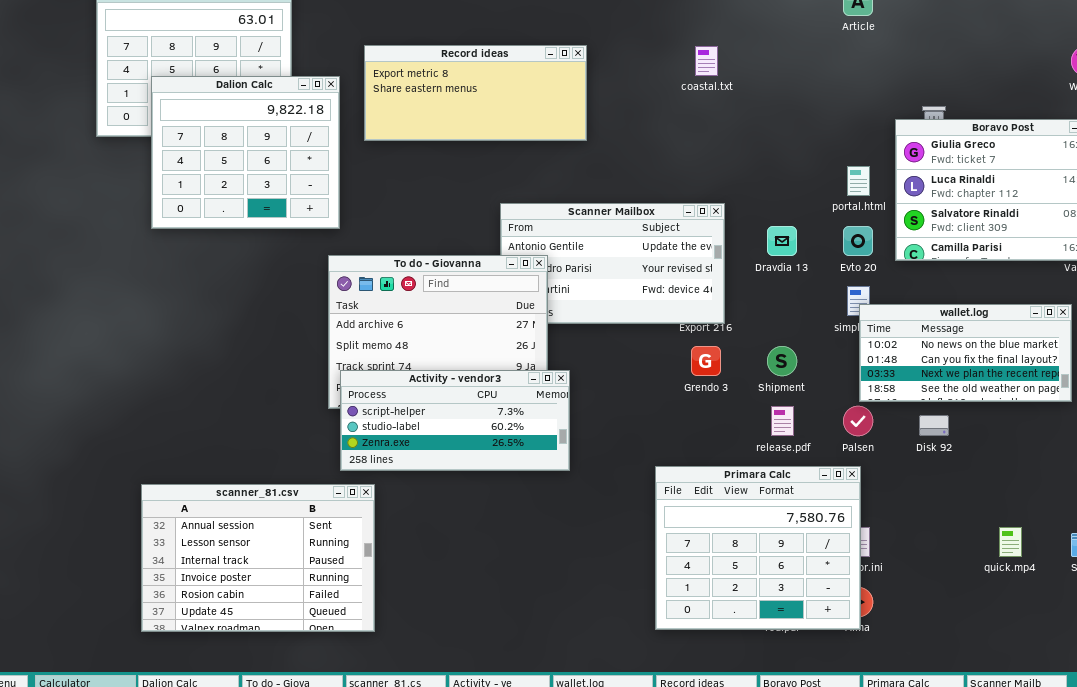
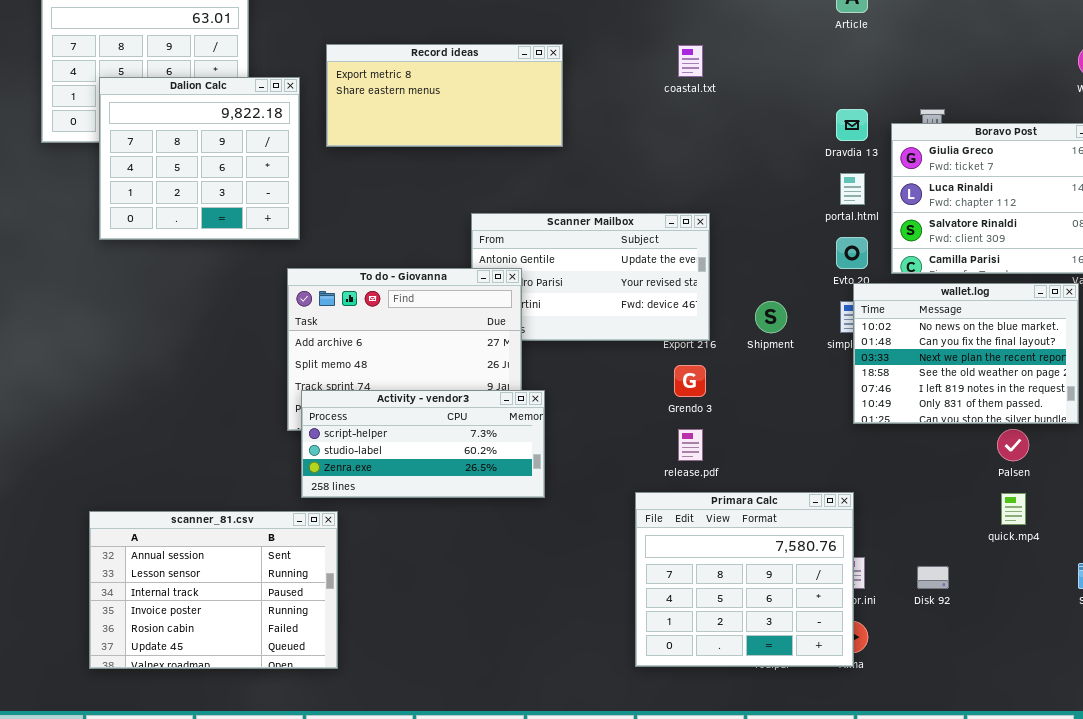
Dravdia 13: [767,226,797,256] -> [836,109,868,141], moved
wallet.log: [859,304,1072,402] -> [853,283,1079,424], resized
Shipment: [767,346,797,376] -> [755,301,787,333], moved
release.pdf: [771,406,794,436] -> [678,429,703,461], moved
Palsen: [843,406,873,436] -> [997,429,1029,461], moved
Disk 92: [919,415,949,436] -> [917,566,949,589], moved
quick.mp4: [999,527,1022,557] -> [1001,493,1026,525], moved

